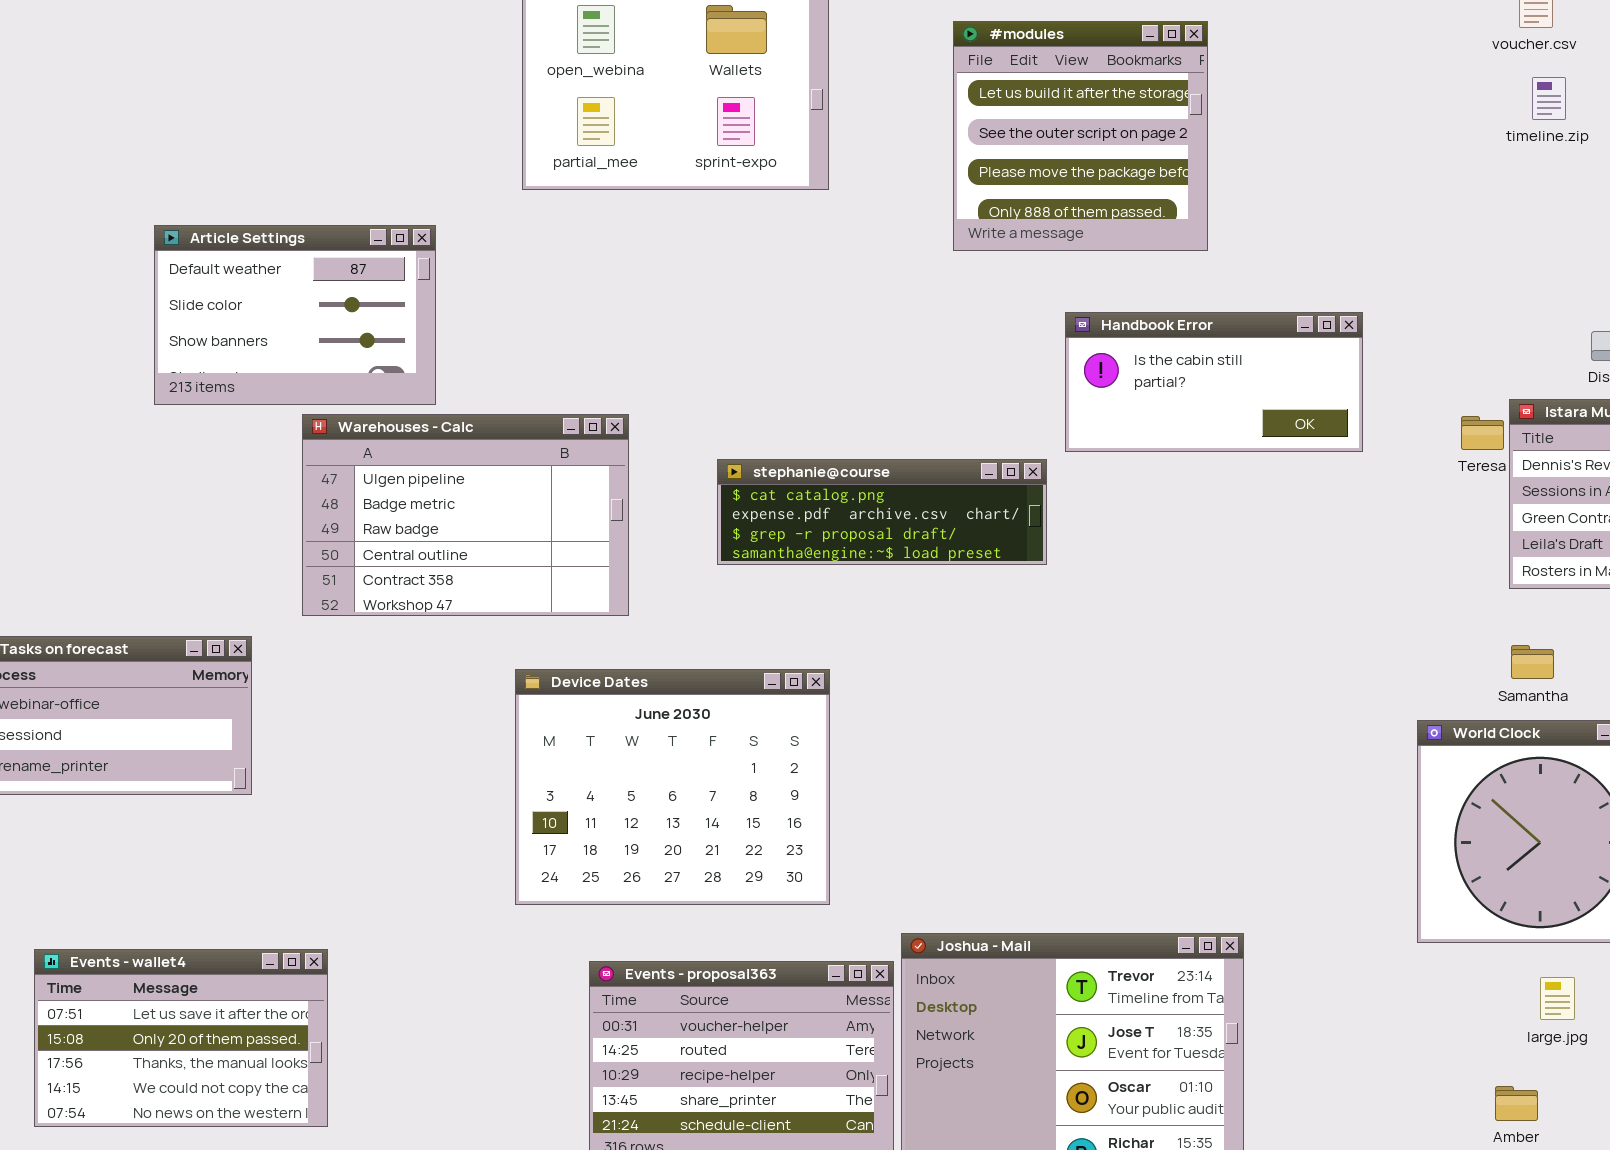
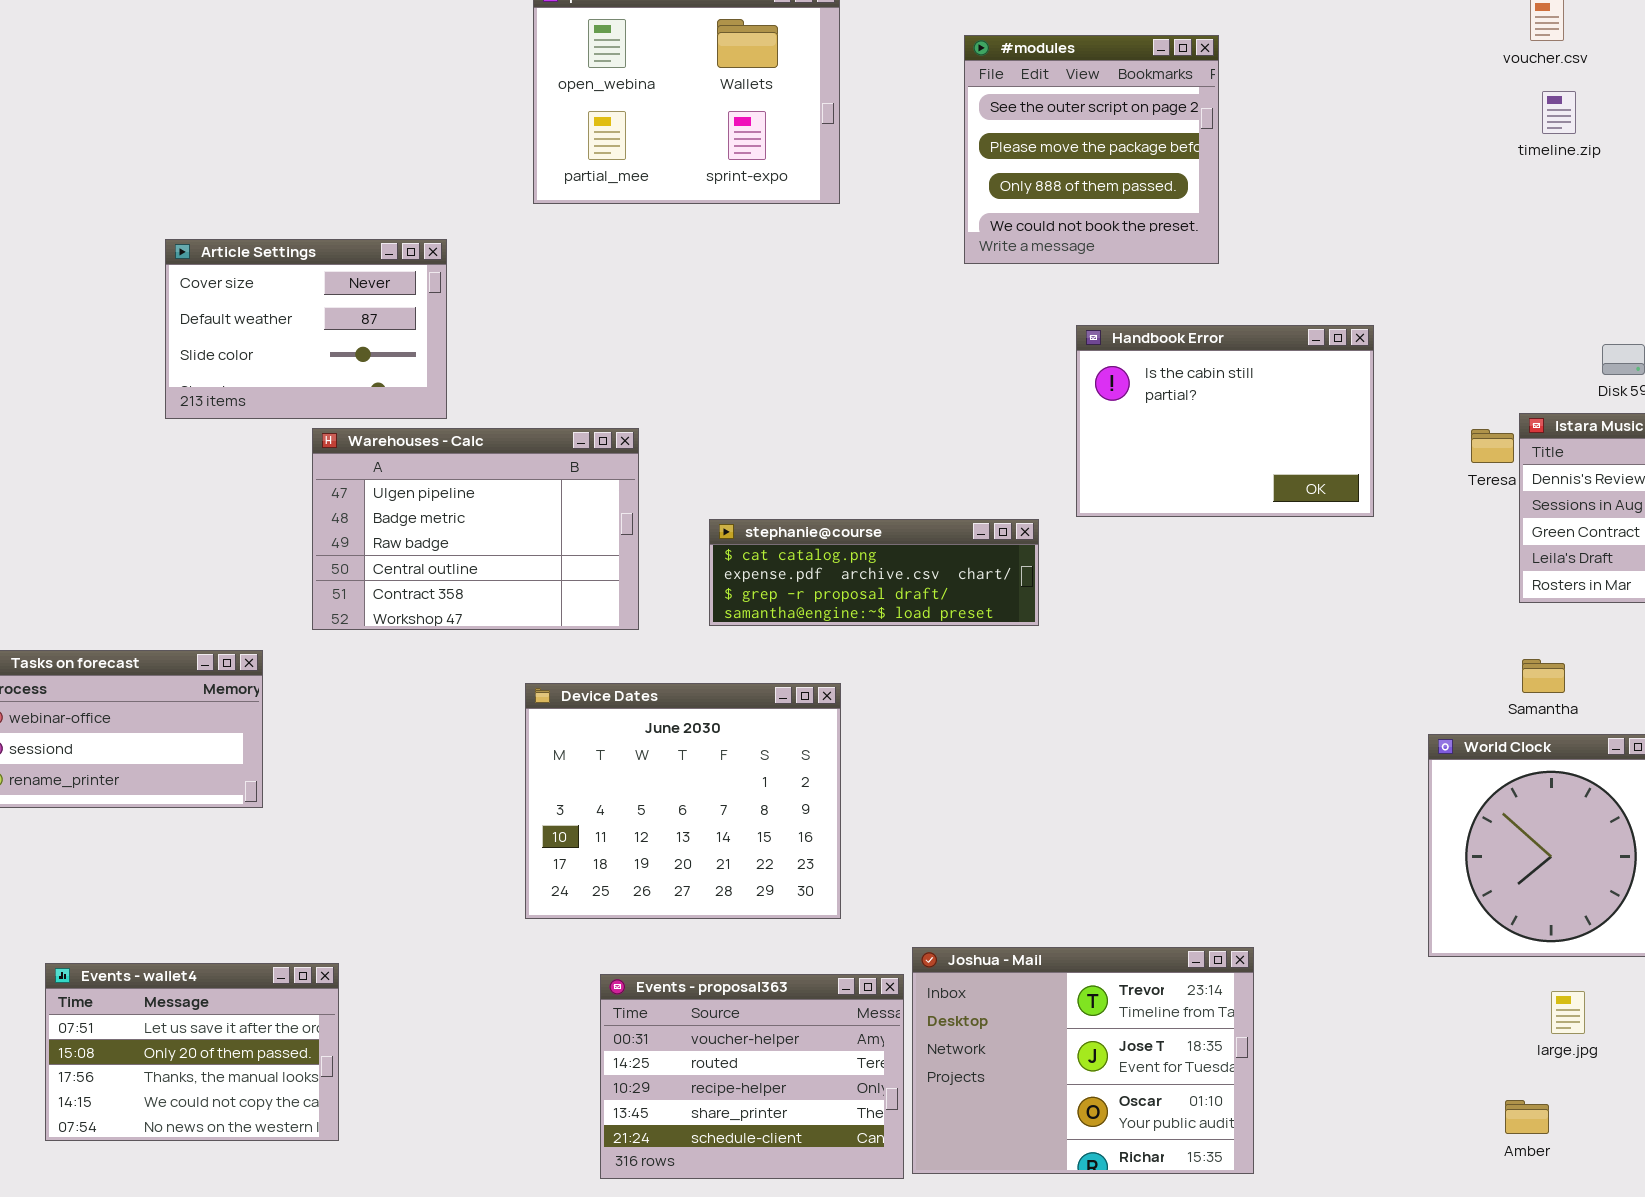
#modules: [953,21,1208,251] -> [964,35,1219,264], scrolled down 1 row
Article Settings: [154,225,436,405] -> [165,239,447,419], scrolled up 1 row
Handbook Error: [1065,312,1363,452] -> [1076,325,1374,517], resized
stephanie@course: [717,459,1047,565] -> [709,519,1039,626], moved

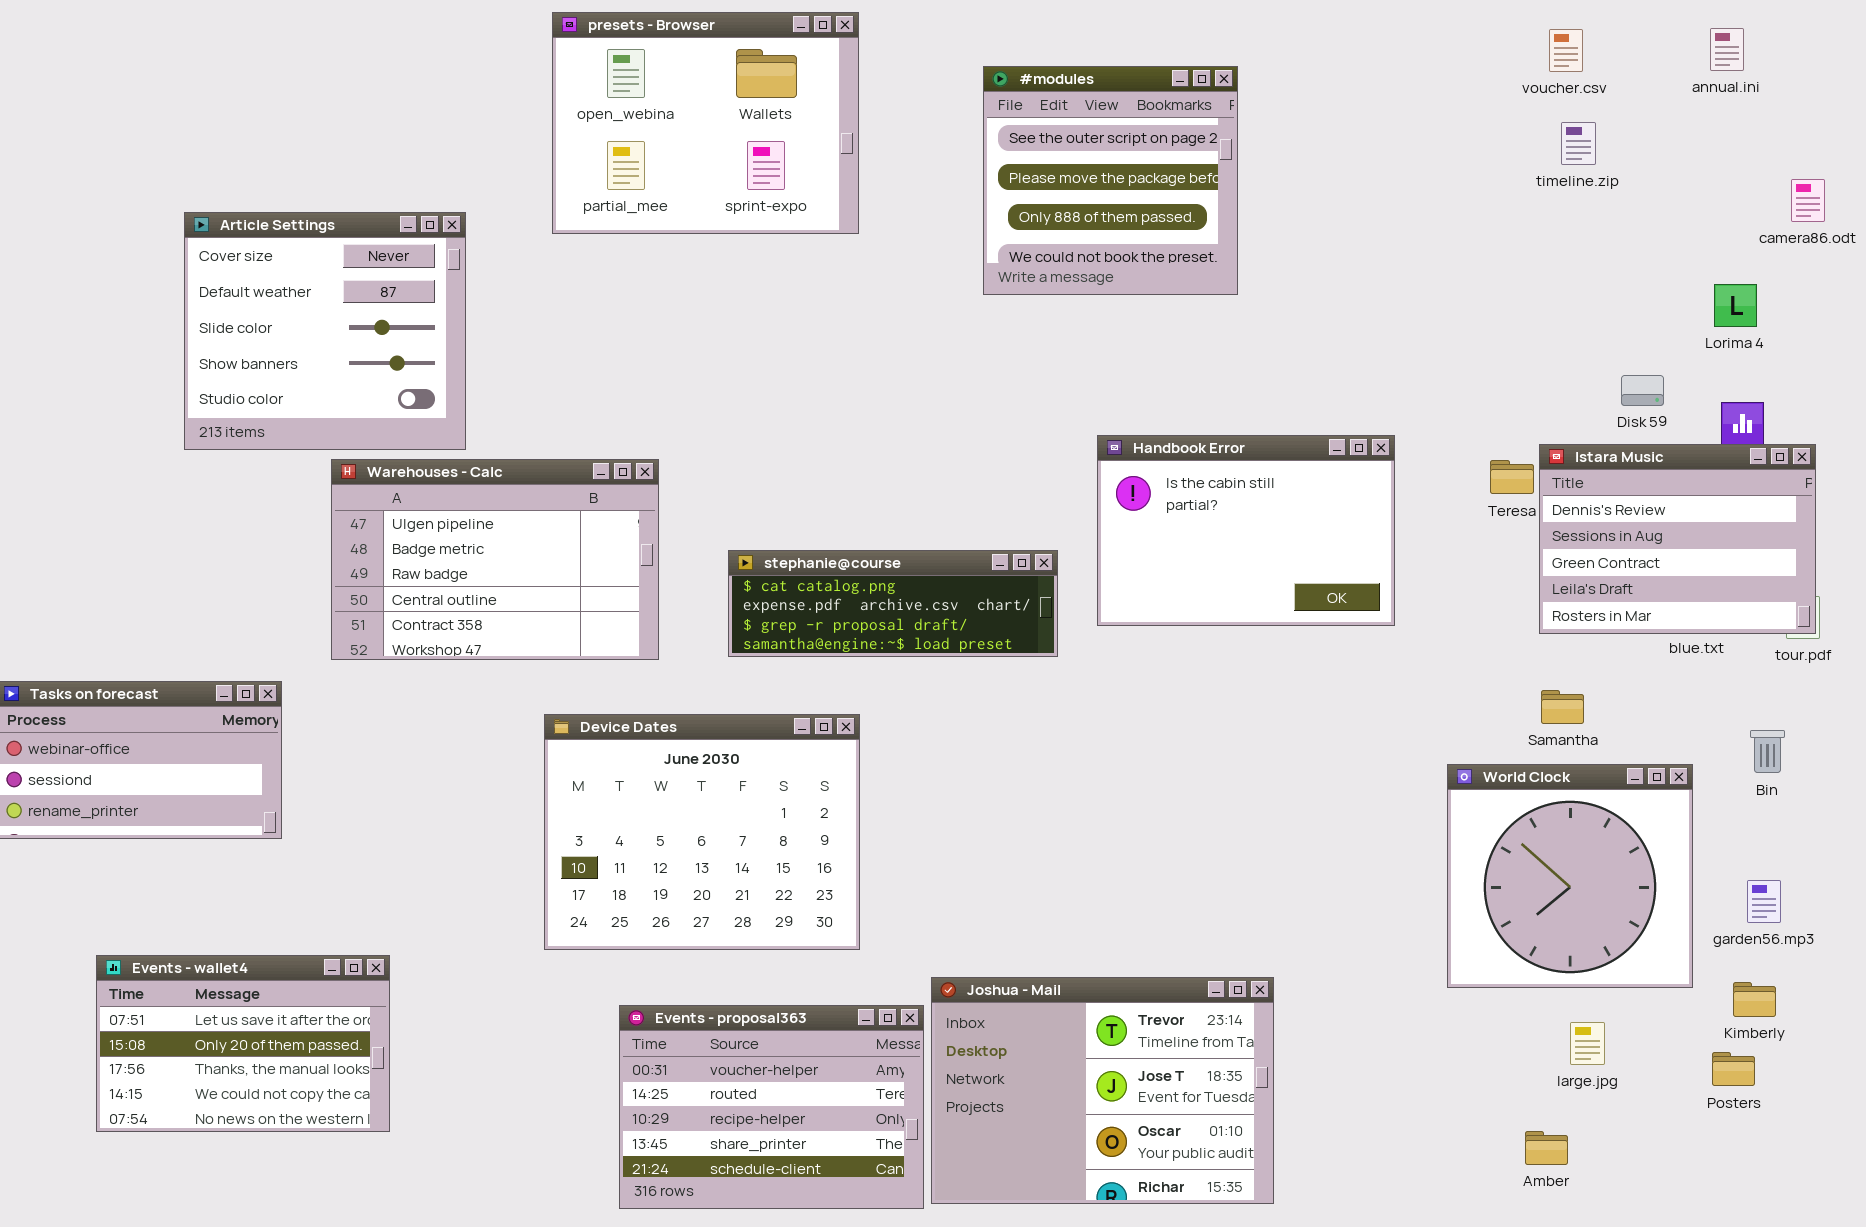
Article Settings: [165,239,447,419] -> [184,212,466,450], resized
Handbook Error: [1076,325,1374,517] -> [1097,435,1395,626], moved
Events - wallet4: [45,963,339,1141] -> [96,955,390,1132], moved

